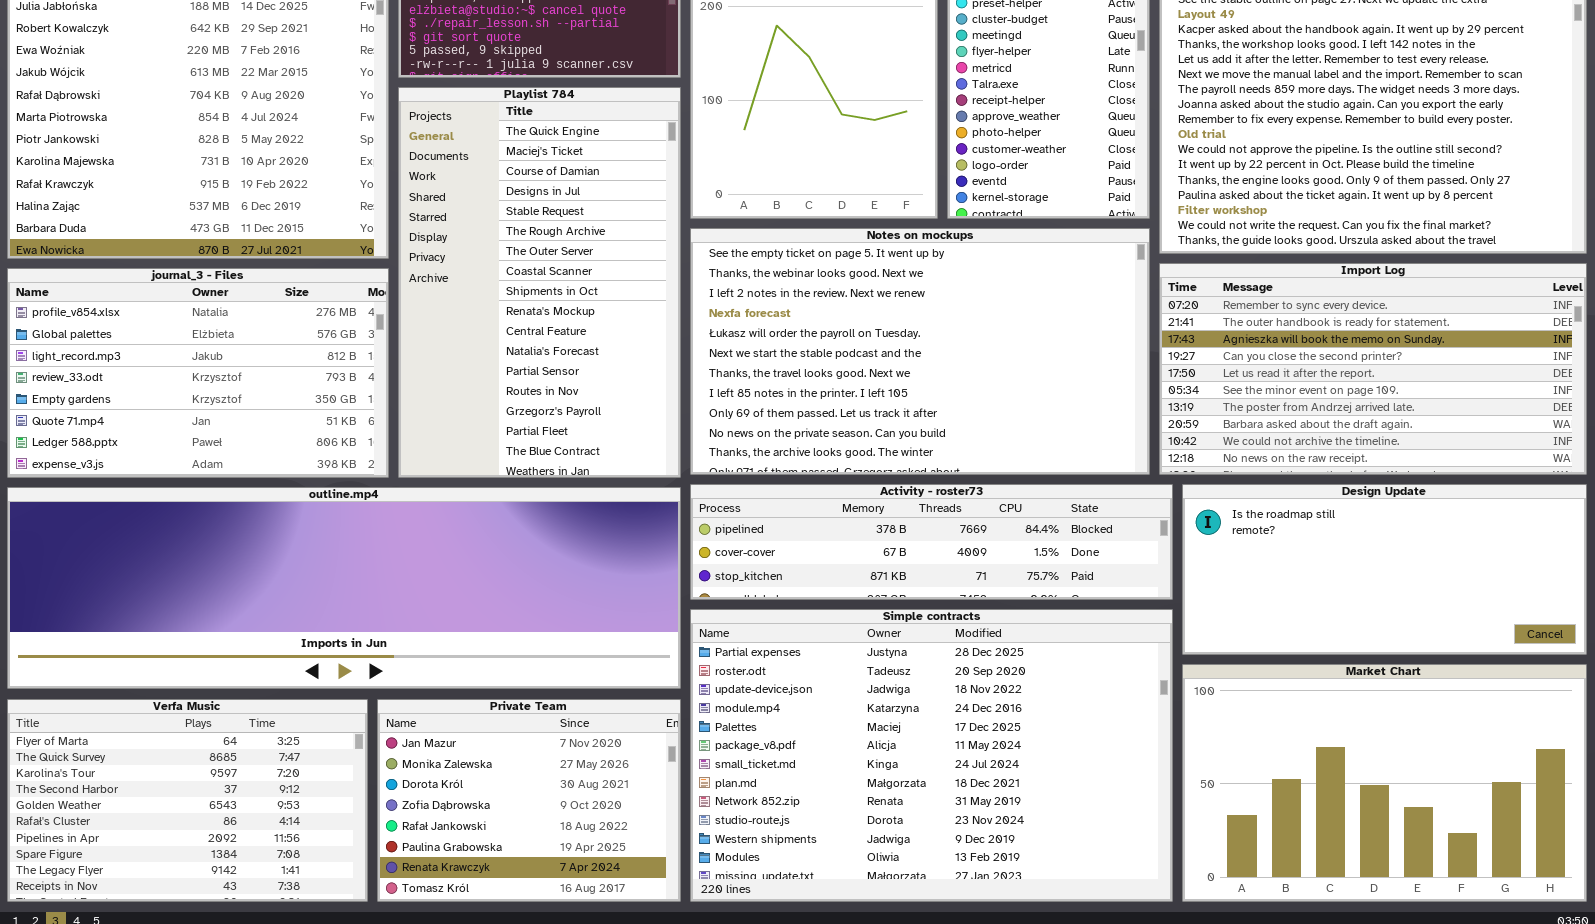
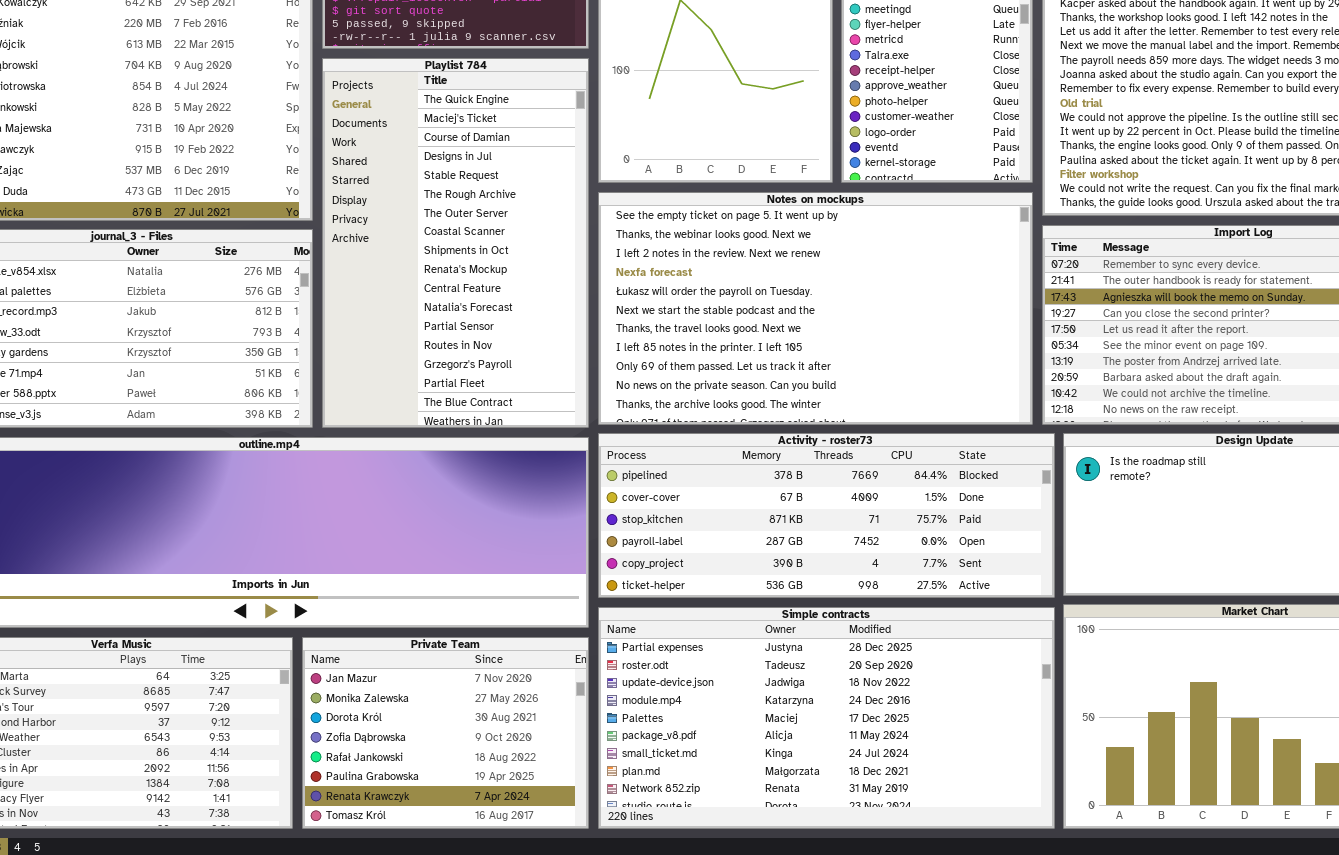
Activity - roster73: [690,484,1173,600] -> [598,433,1055,598], resized
Simple contracts: [690,609,1173,902] -> [598,607,1055,829], resized

